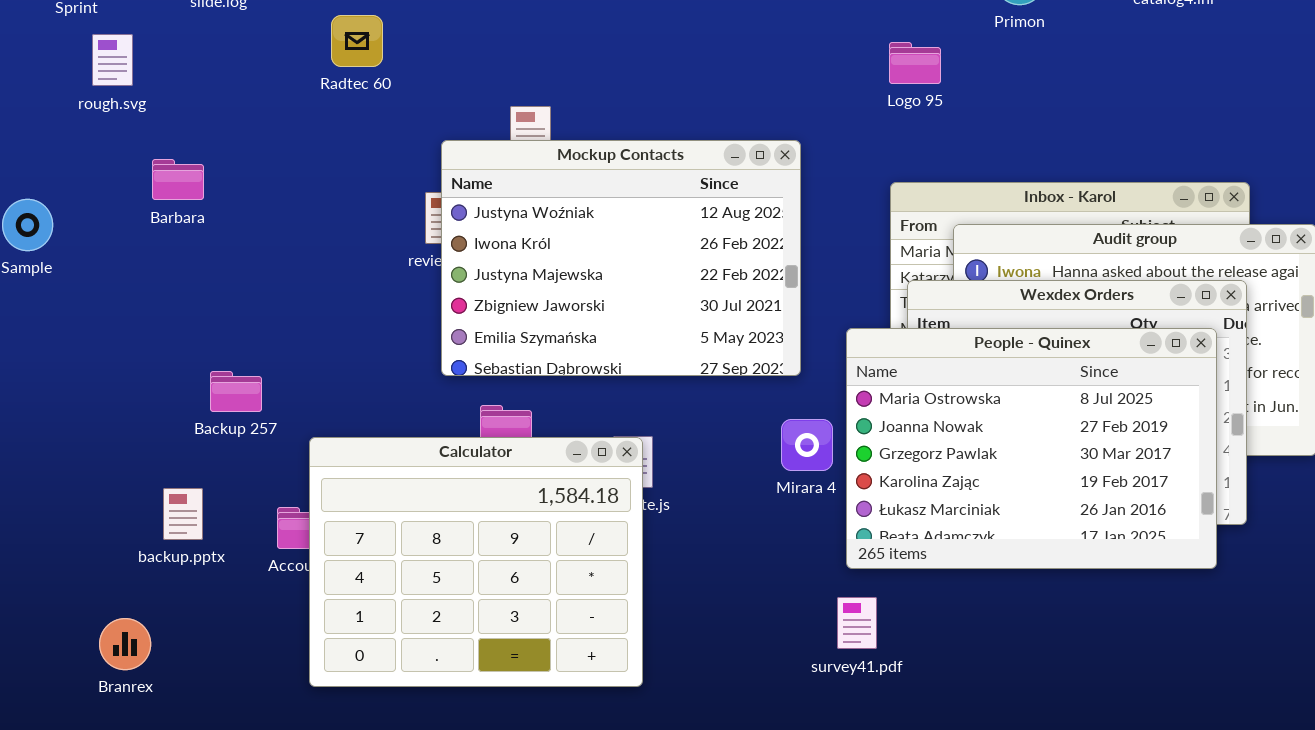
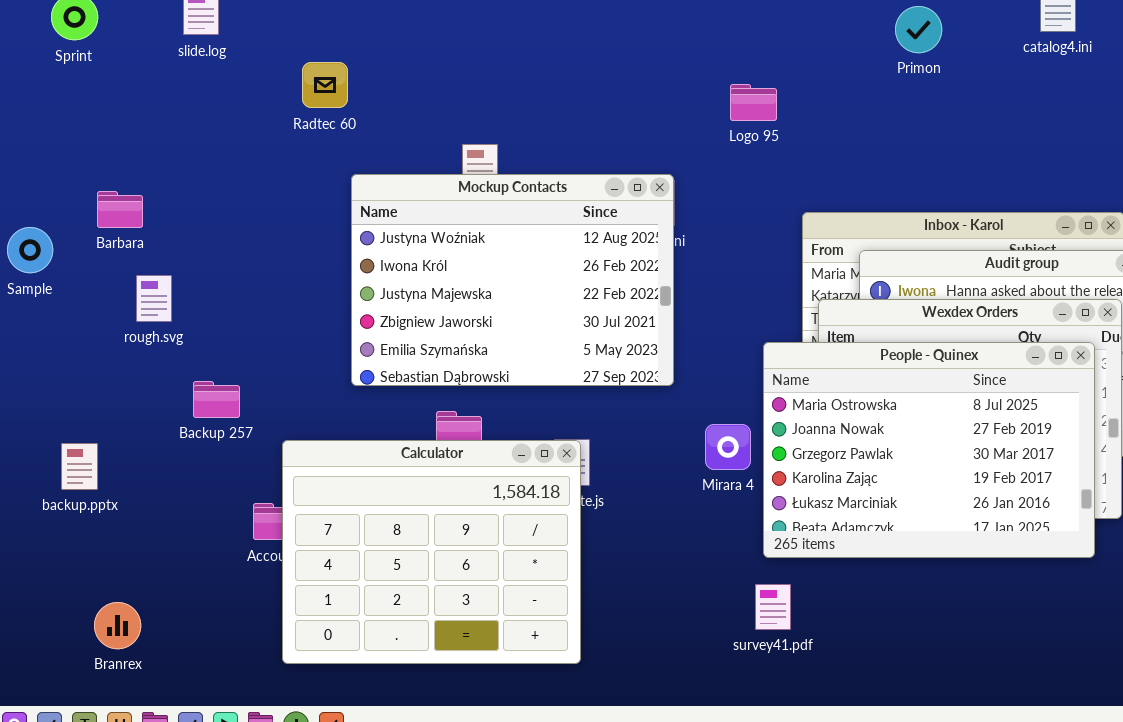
rough.svg: [92,34,133,86] -> [136,275,172,322], moved
Logo 95: [889,42,941,84] -> [730,84,777,121], moved
Mockup Contacts: [441,140,801,376] -> [351,174,674,386], moved
Barbara: [152,159,204,200] -> [97,191,143,228], moved
backup.pptx: [163,488,203,540] -> [61,443,98,490], moved

